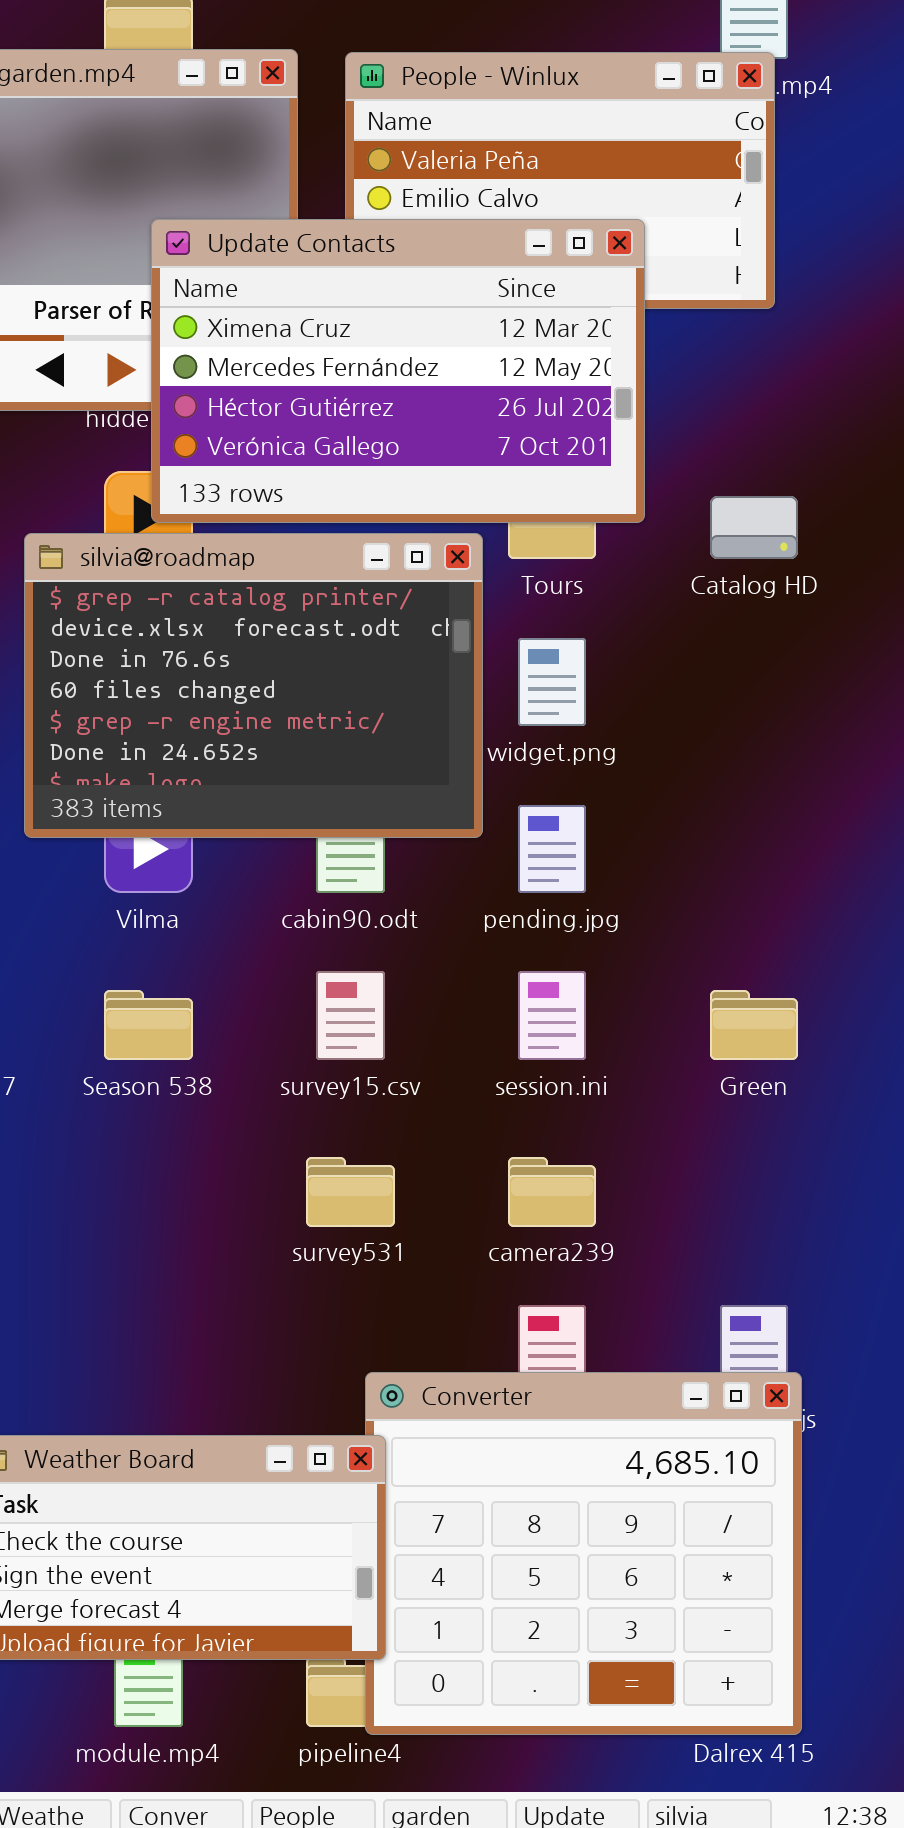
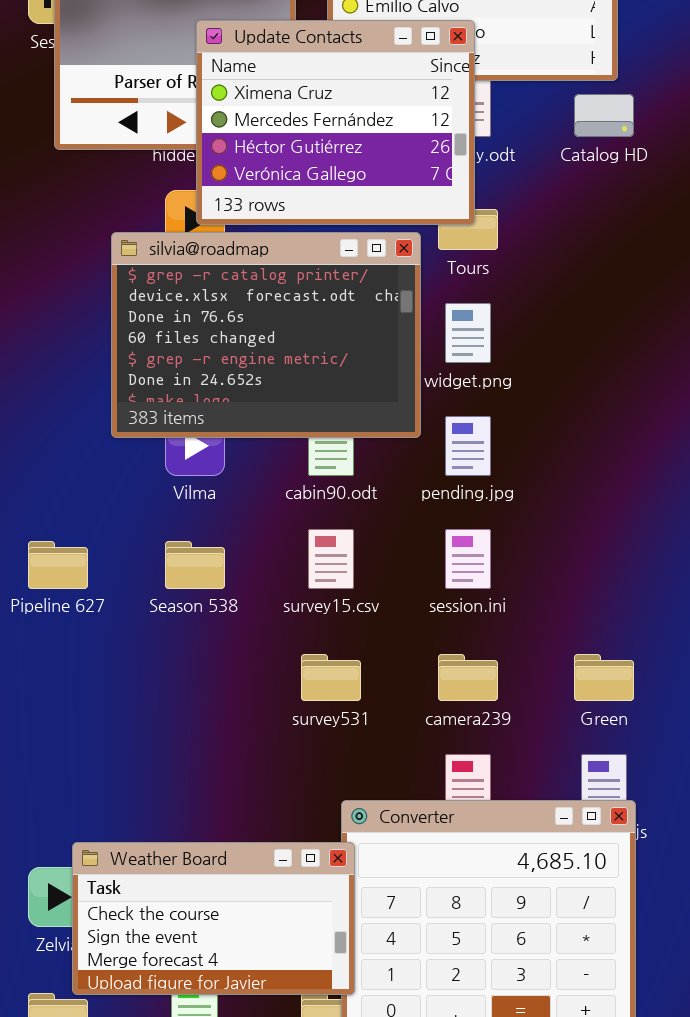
Update Contacts: [151,219,645,523] -> [196,20,475,225], resized
Catalog HD: [710,496,798,559] -> [574,94,634,137], moved
Green: [710,990,798,1060] -> [574,654,634,701], moved

